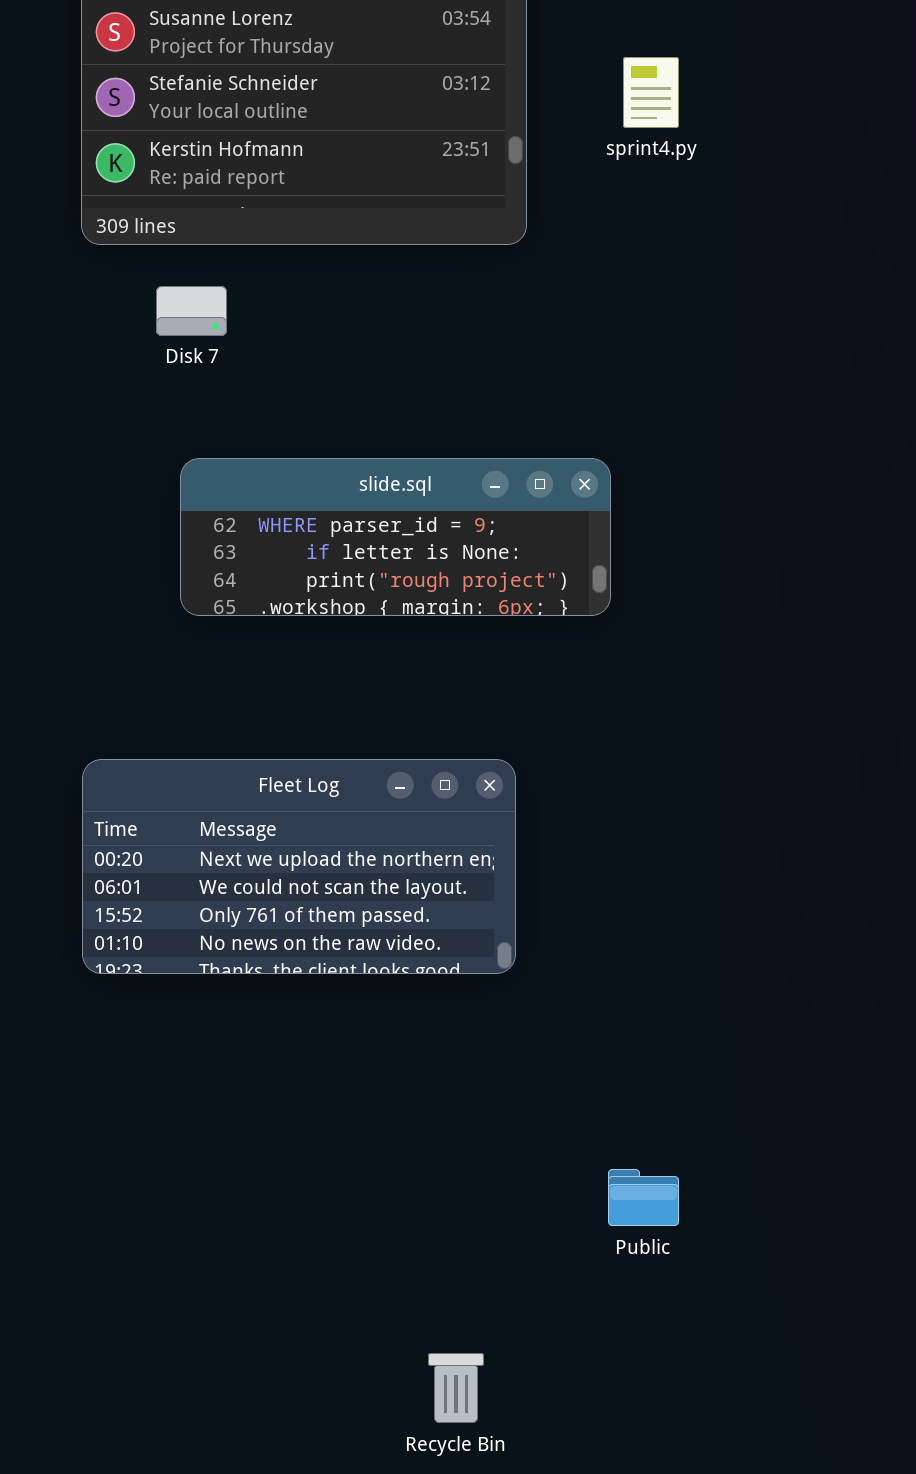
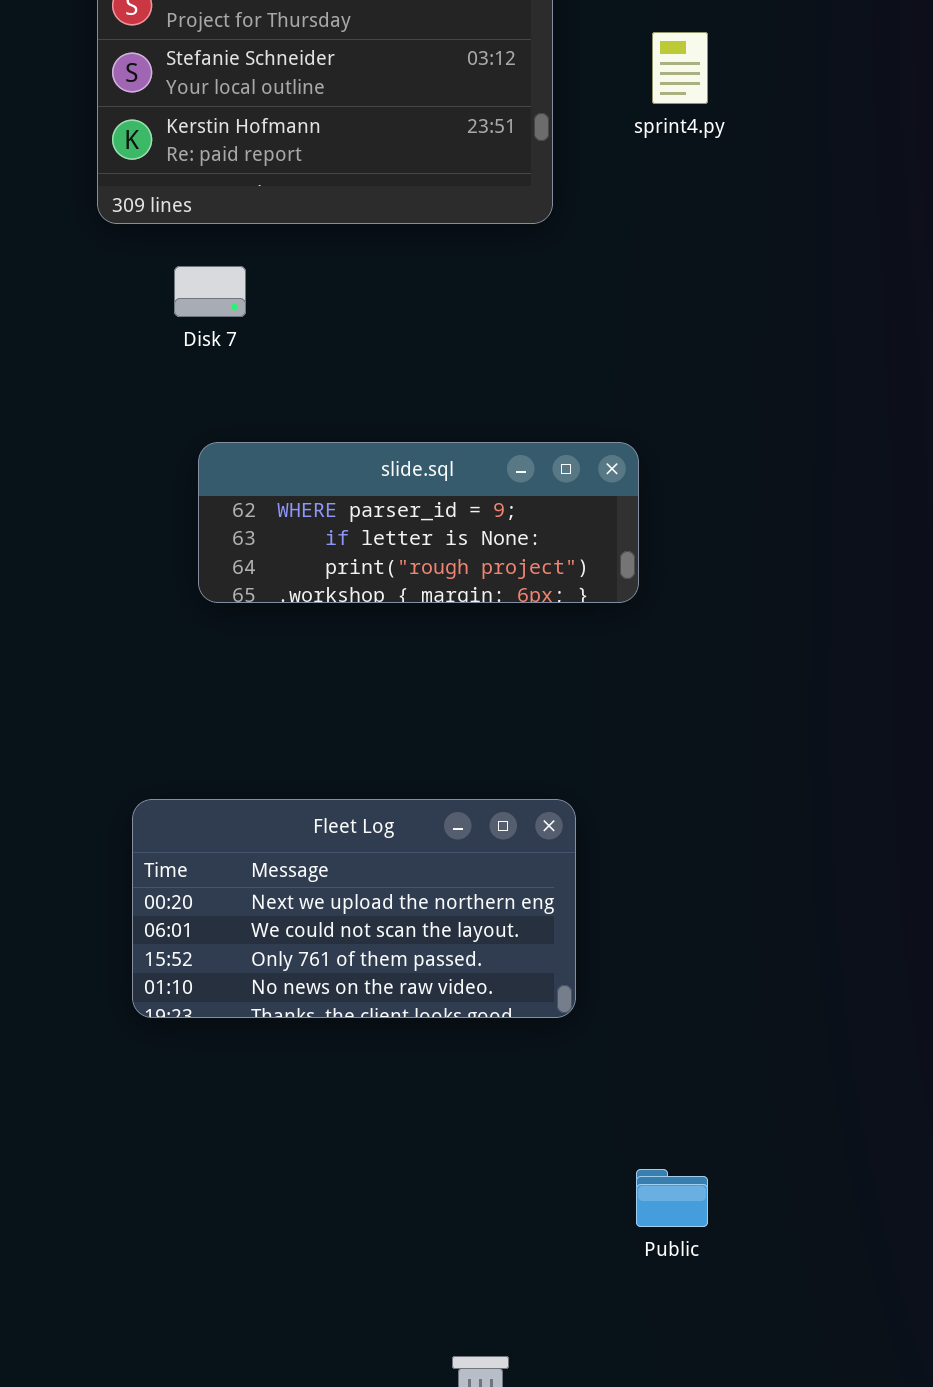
Fleet Log: [82,759,516,974] -> [132,799,576,1018], moved

